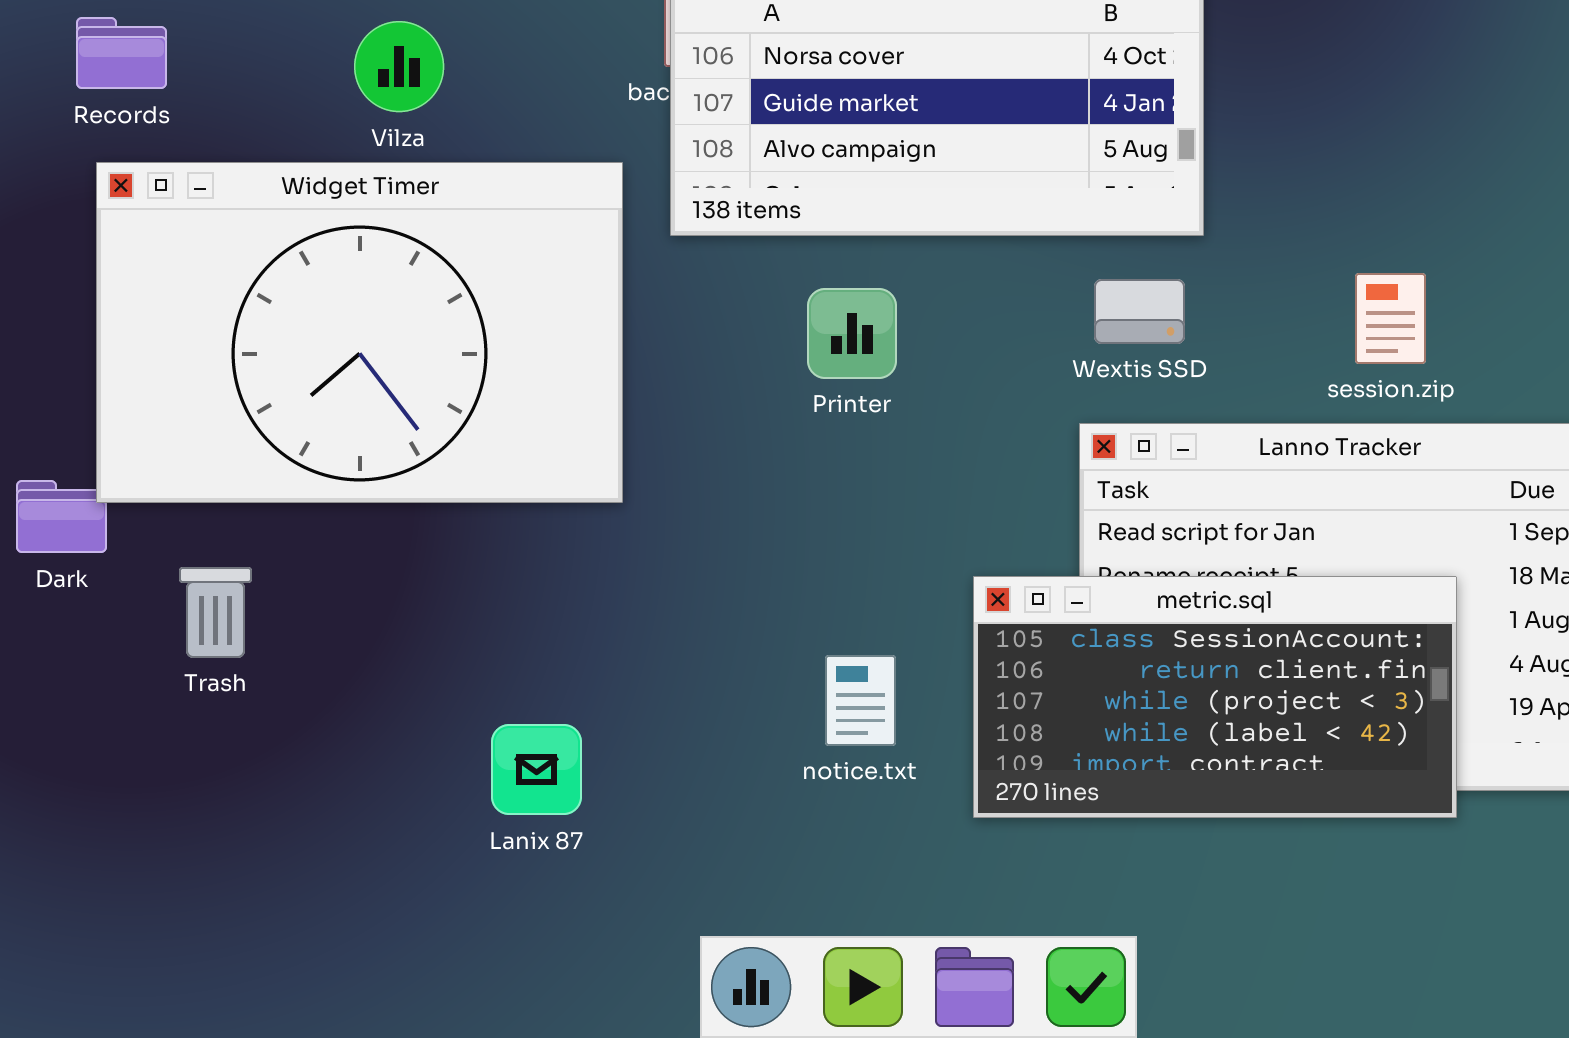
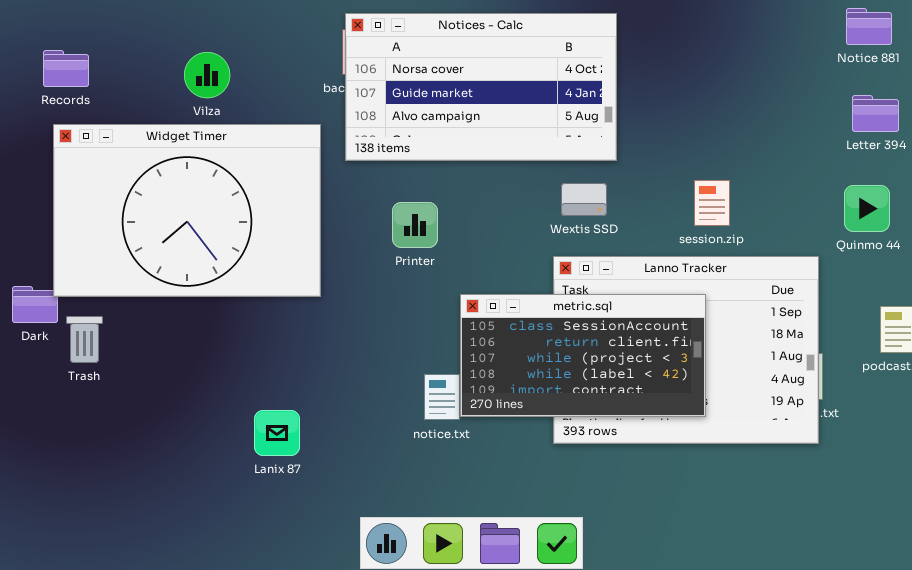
Printer: [807,288,897,379] -> [392,202,438,248], moved
Trash: [179,567,252,658] -> [66,316,103,363], moved
metric.sql: [973,576,1457,818] -> [460,294,706,417], moved

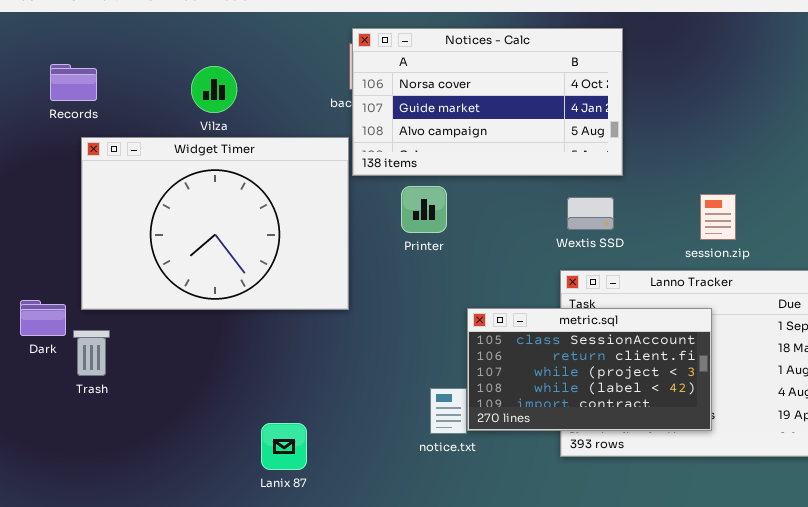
Widget Timer: [53,124,321,297] -> [81,137,349,310], moved
Printer: [392,202,438,248] -> [401,186,447,233], moved

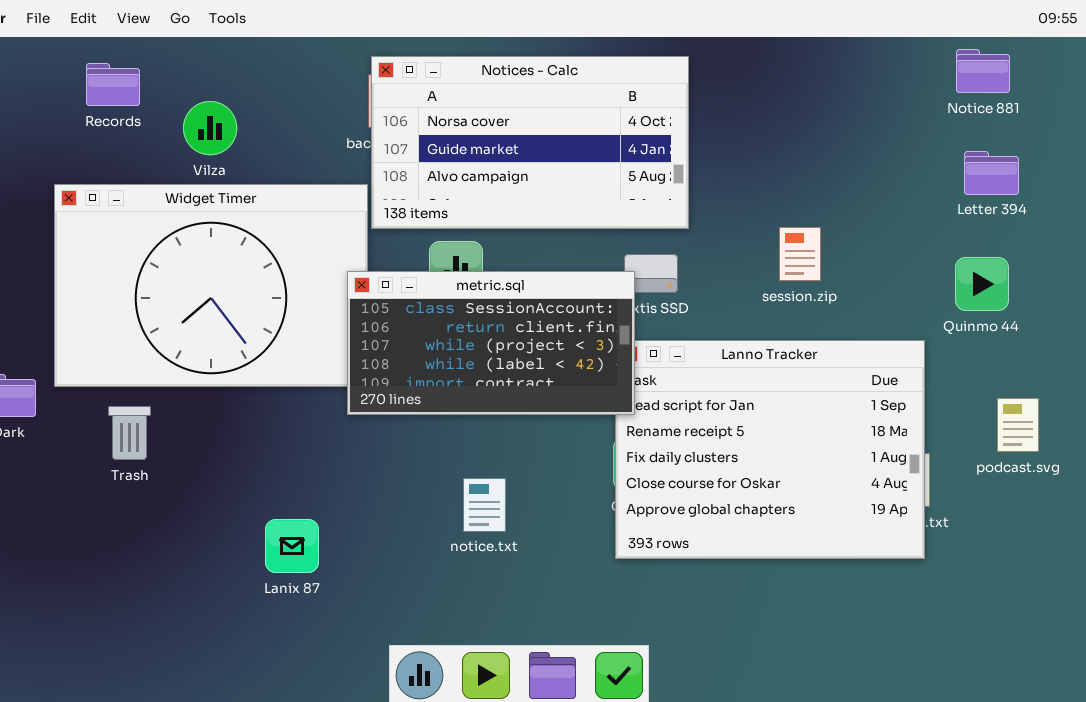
Records: [50,64,97,101] -> [86,63,140,106], moved
session.zip: [700,194,736,240] -> [779,227,821,281], moved
metric.sql: [467,308,712,431] -> [347,271,635,415], moved
Trash: [73,330,110,376] -> [108,406,151,460], moved

